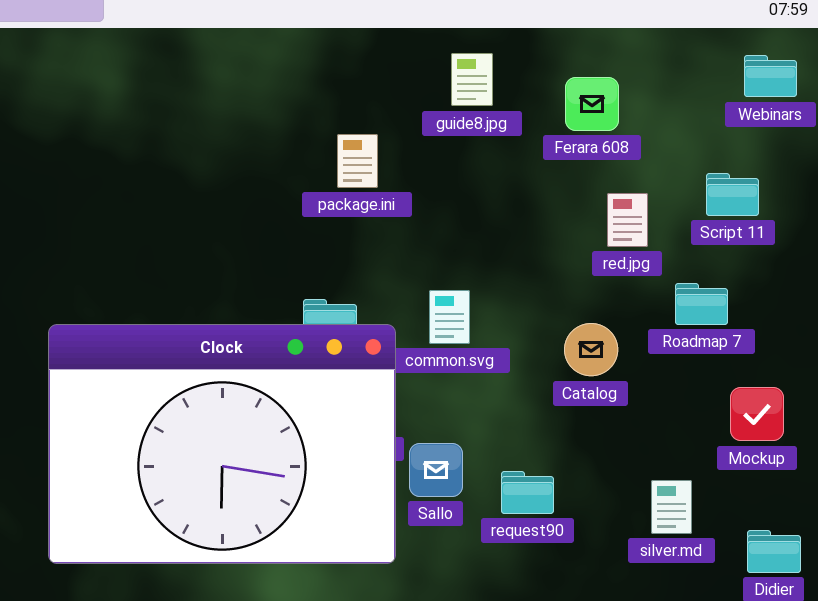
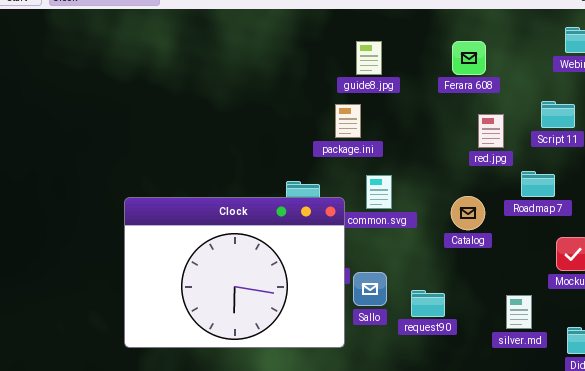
guide8.jpg: [451,53,493,106] -> [356,41,382,75], moved
package.ini: [337,134,378,188] -> [335,104,361,138], moved

